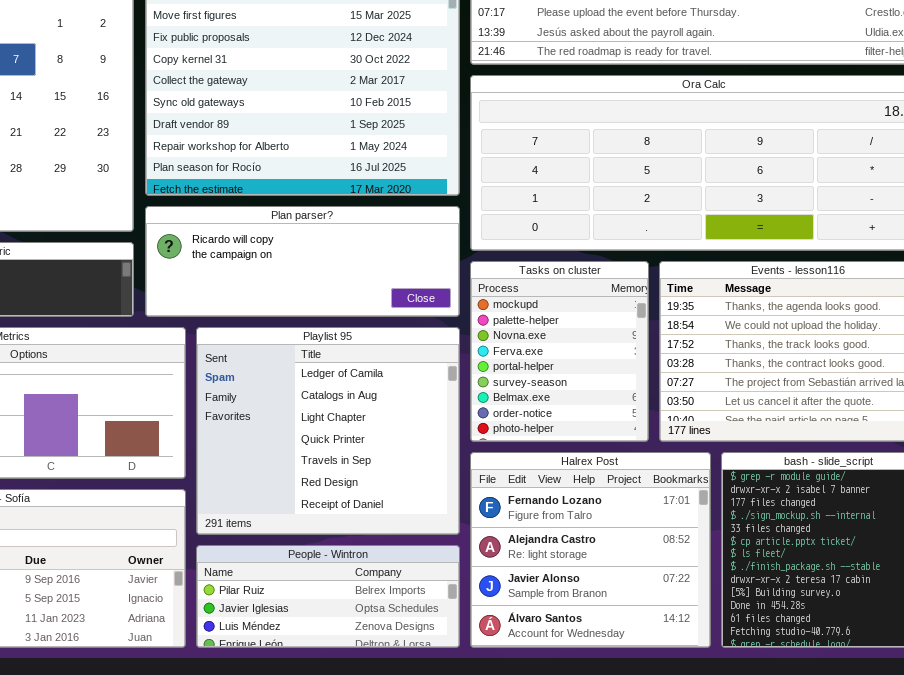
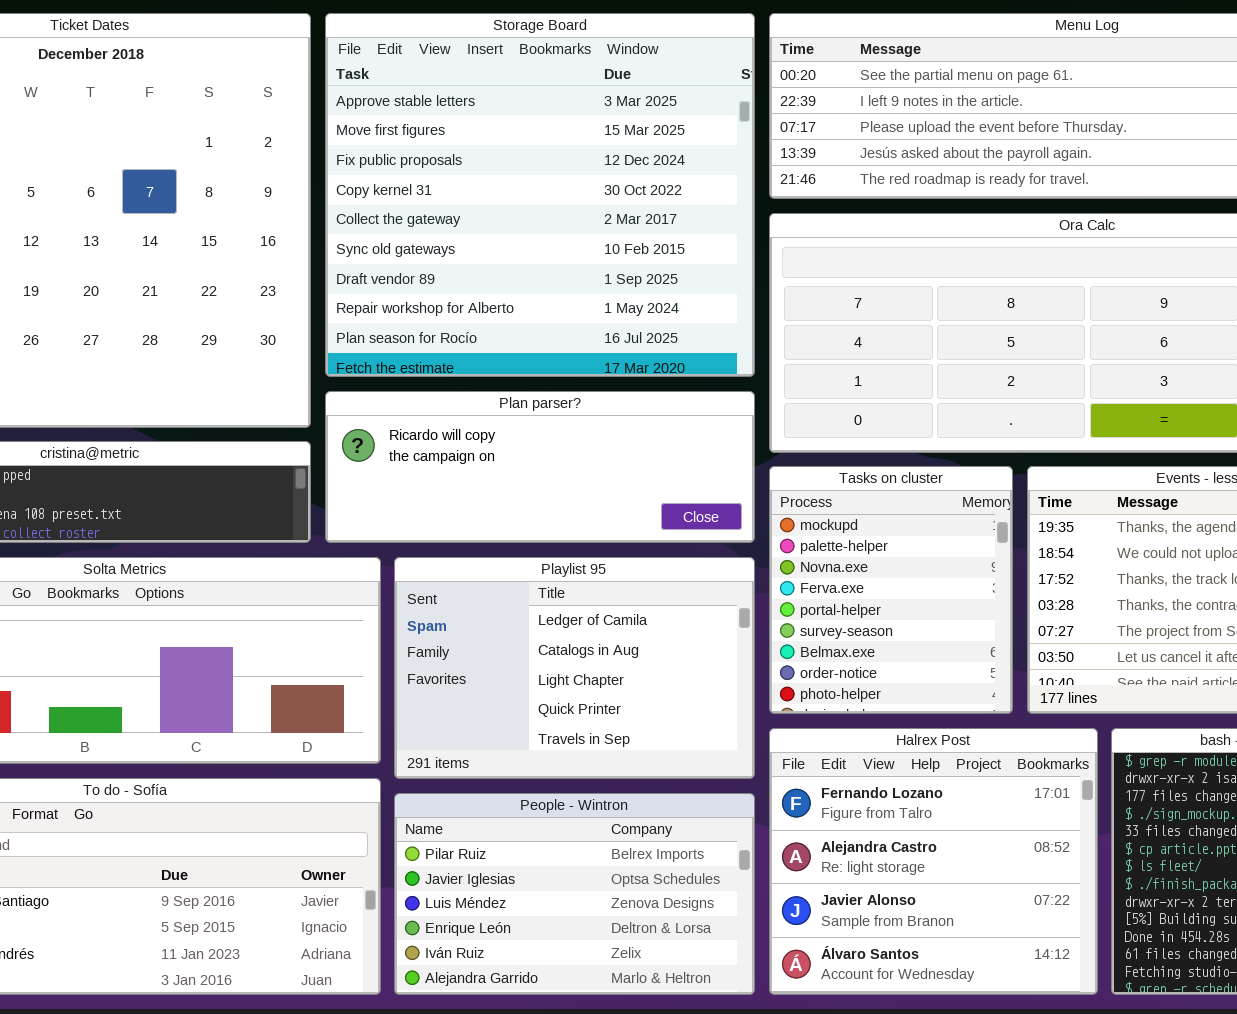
Playlist 95: [196,327,460,535] -> [394,557,755,779], resized
People - Wintron: [196,545,460,648] -> [394,793,755,995], resized

